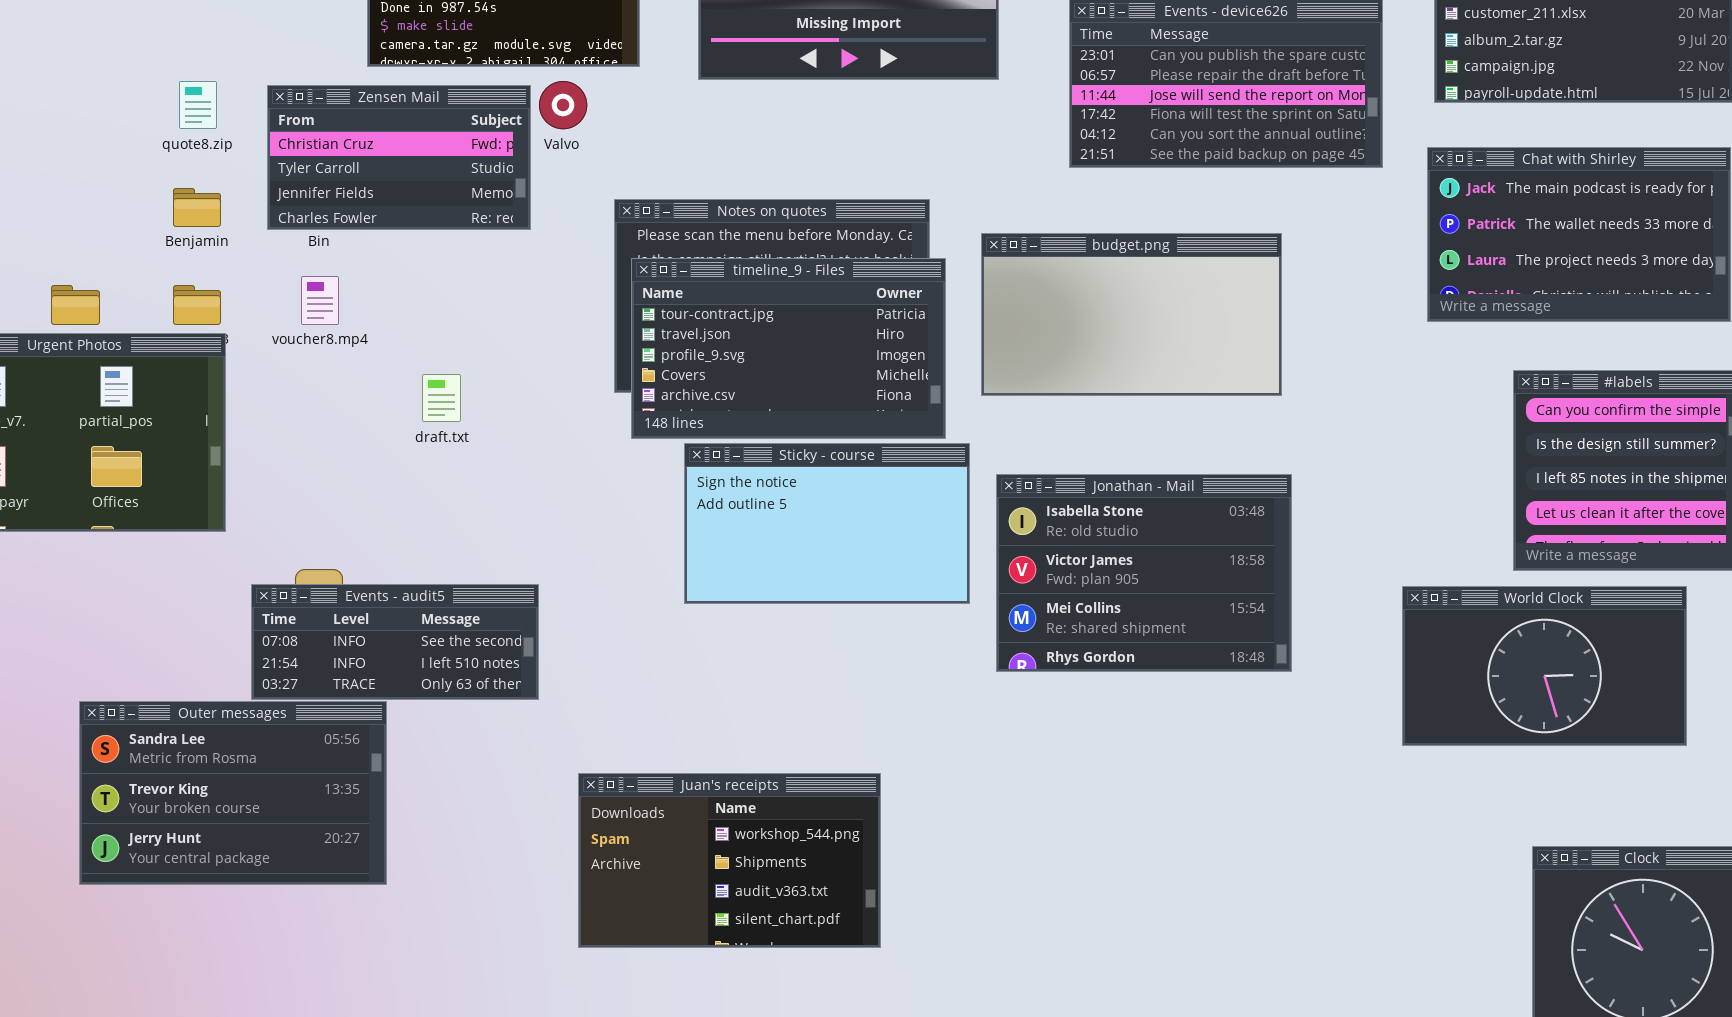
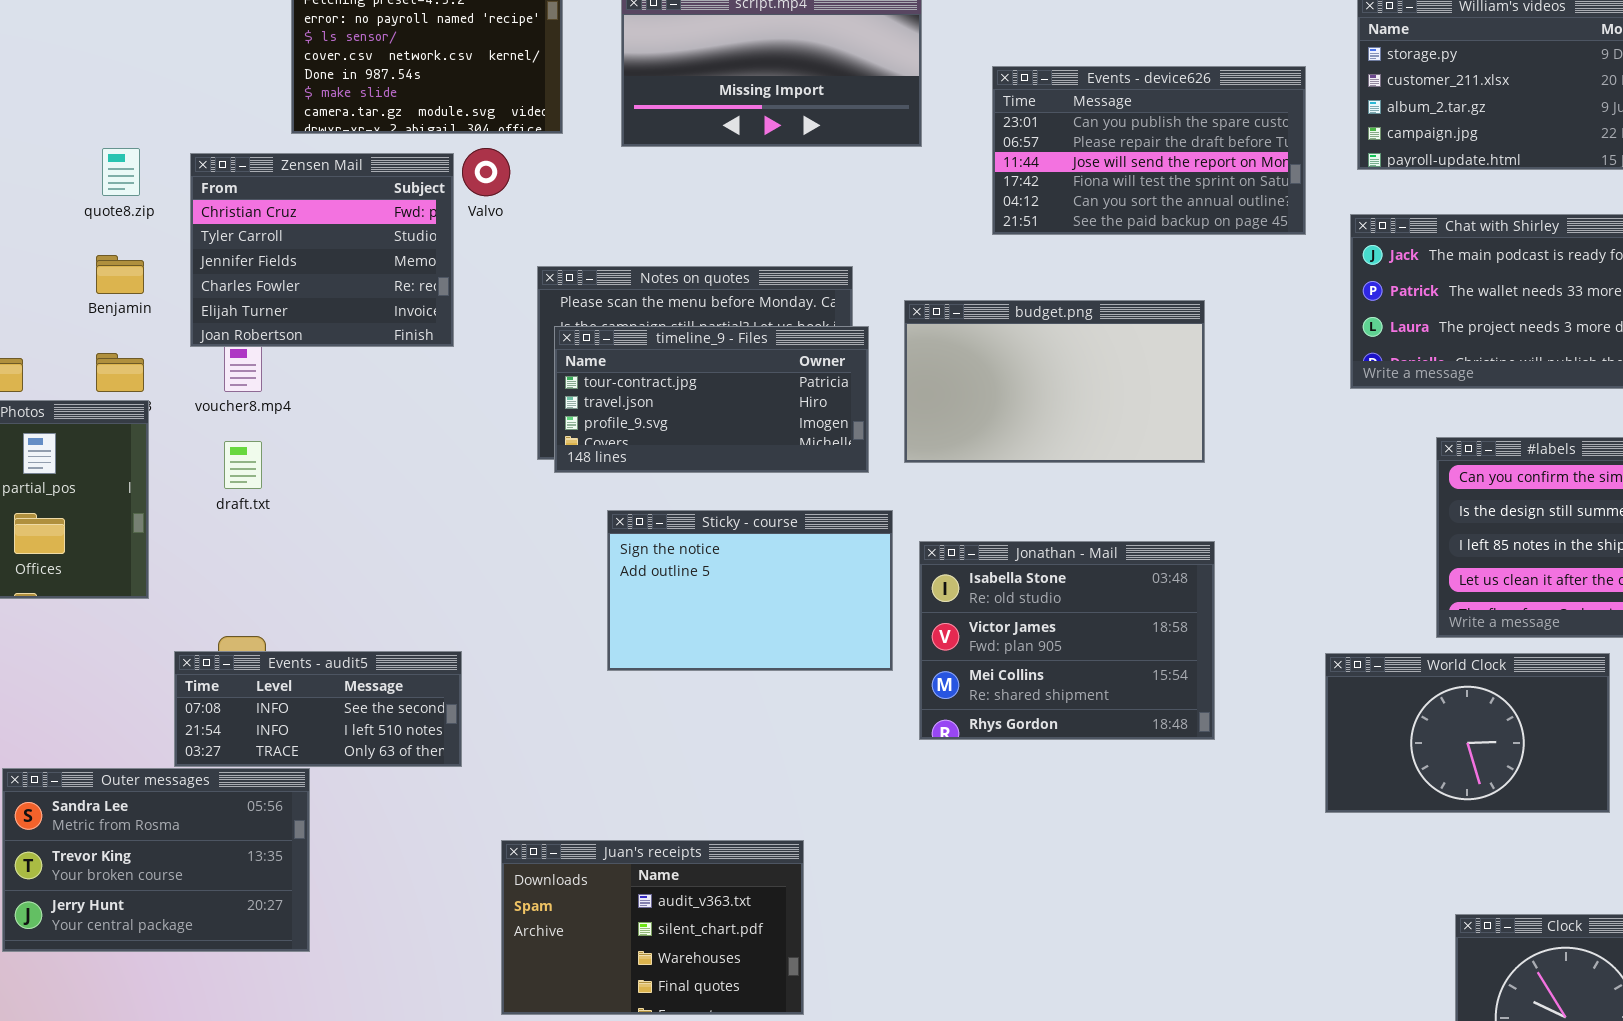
Zensen Mail: [267,85,531,230] -> [190,153,454,347], resized
timeline_9 - Files: [631,258,946,439] -> [554,326,869,473], resized
draft.txt: [422,374,461,422] -> [224,441,262,489], moved
Juan's receipts: [578,773,881,948] -> [501,840,804,1015], scrolled down 2 rows

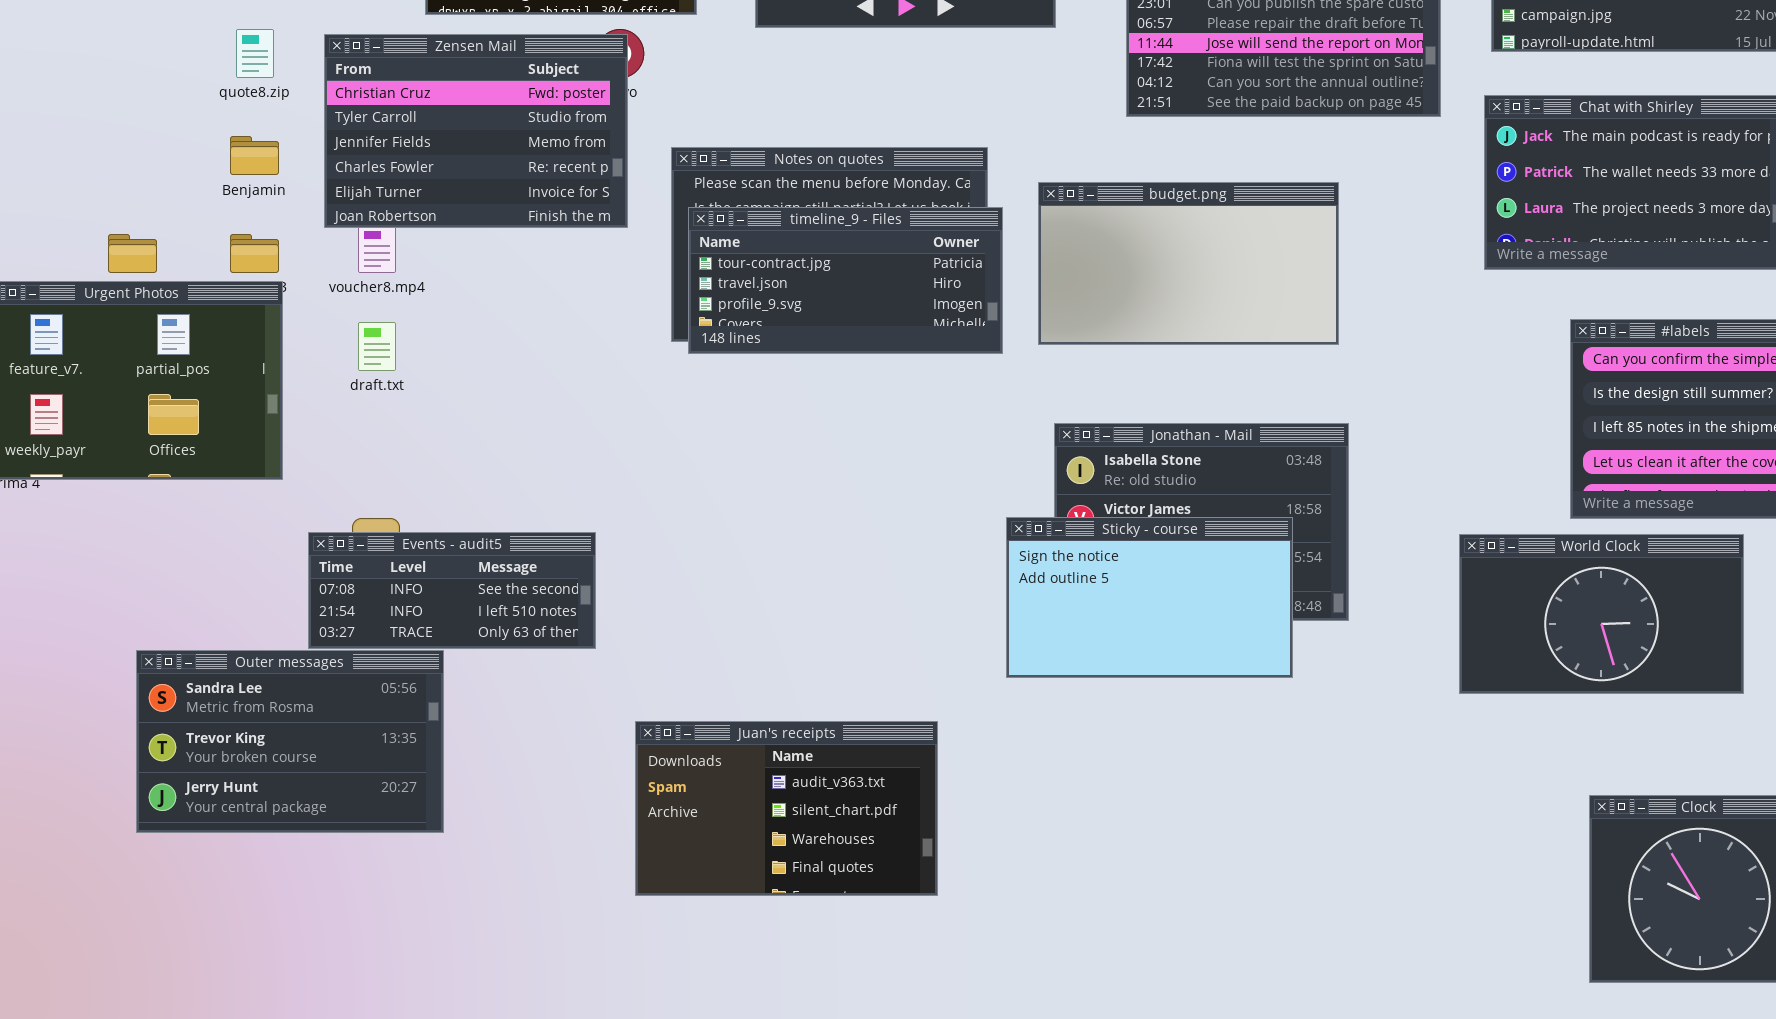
Zensen Mail: [190,153,454,347] -> [324,34,628,228], resized
Sticky - course: [607,510,893,671] -> [1006,517,1293,678], moved

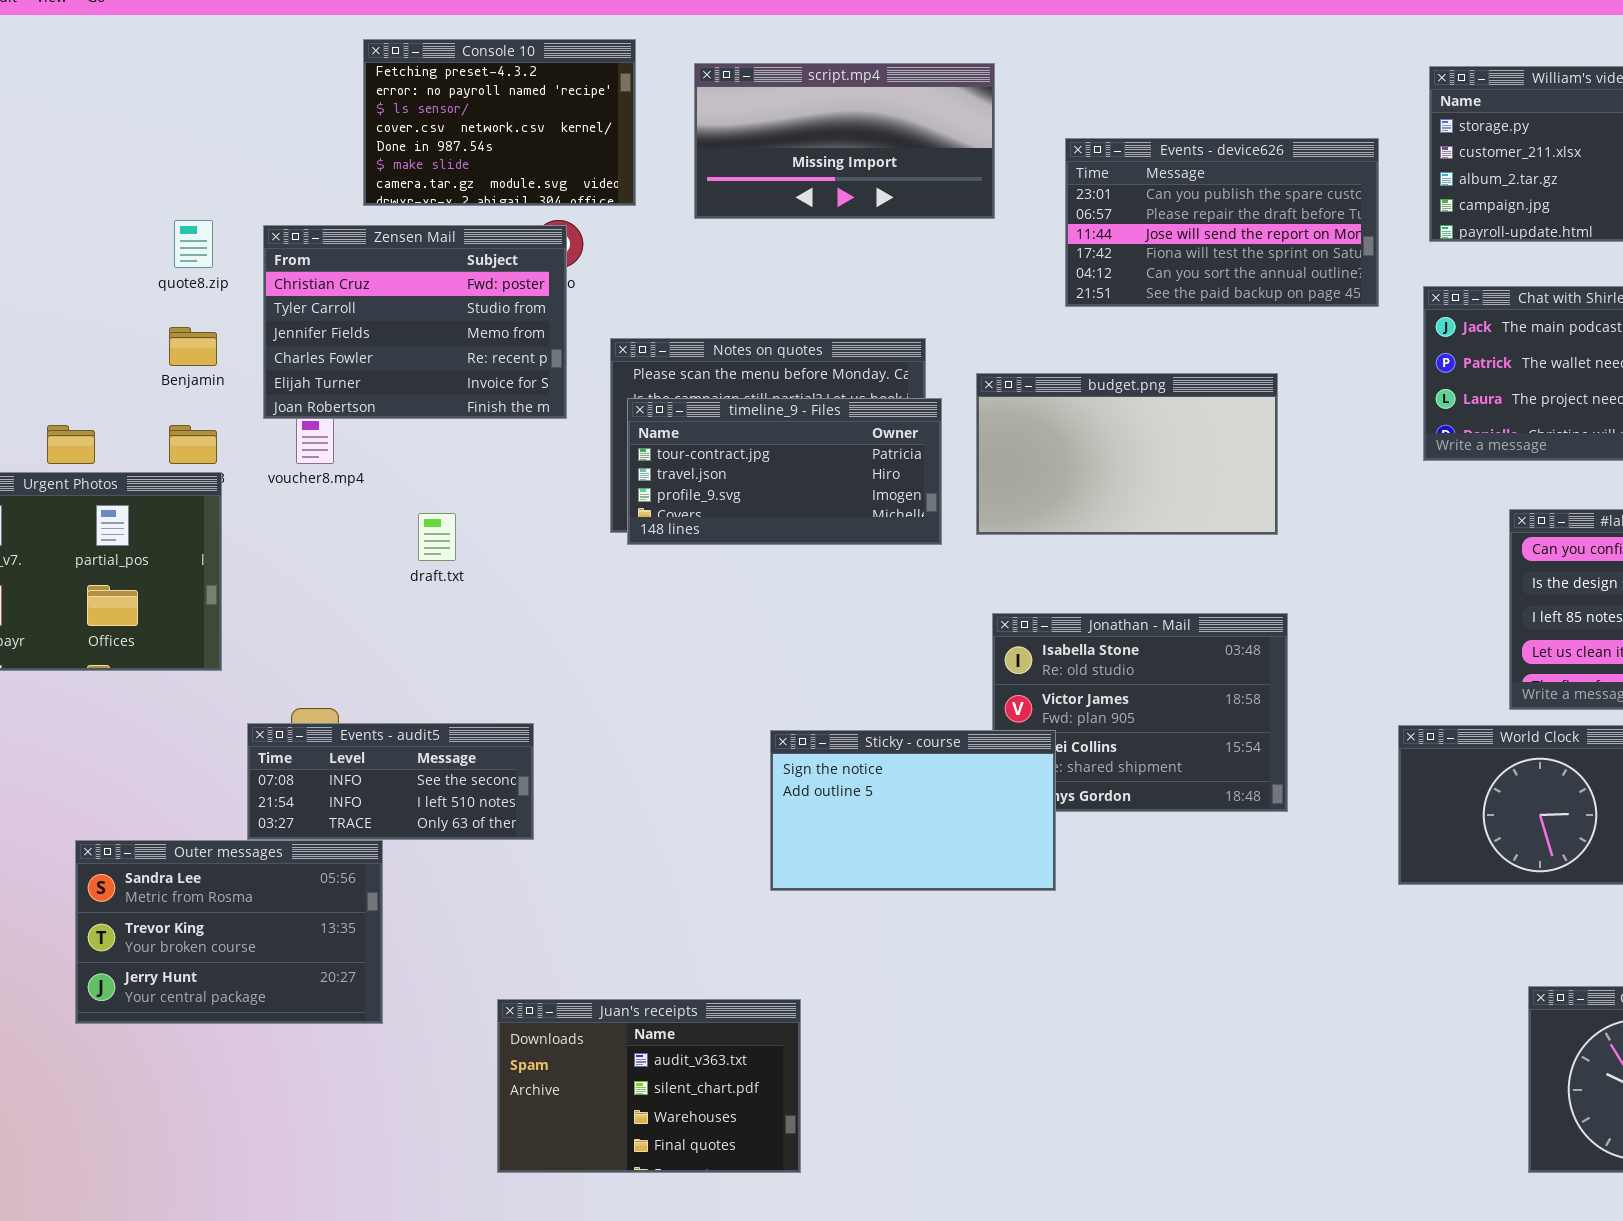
draft.txt: [358,322,396,371] -> [418,513,456,561], moved
Sticky - course: [1006,517,1293,678] -> [770,730,1056,891], moved
Juan's receipts: [635,721,938,896] -> [497,999,801,1173], moved

